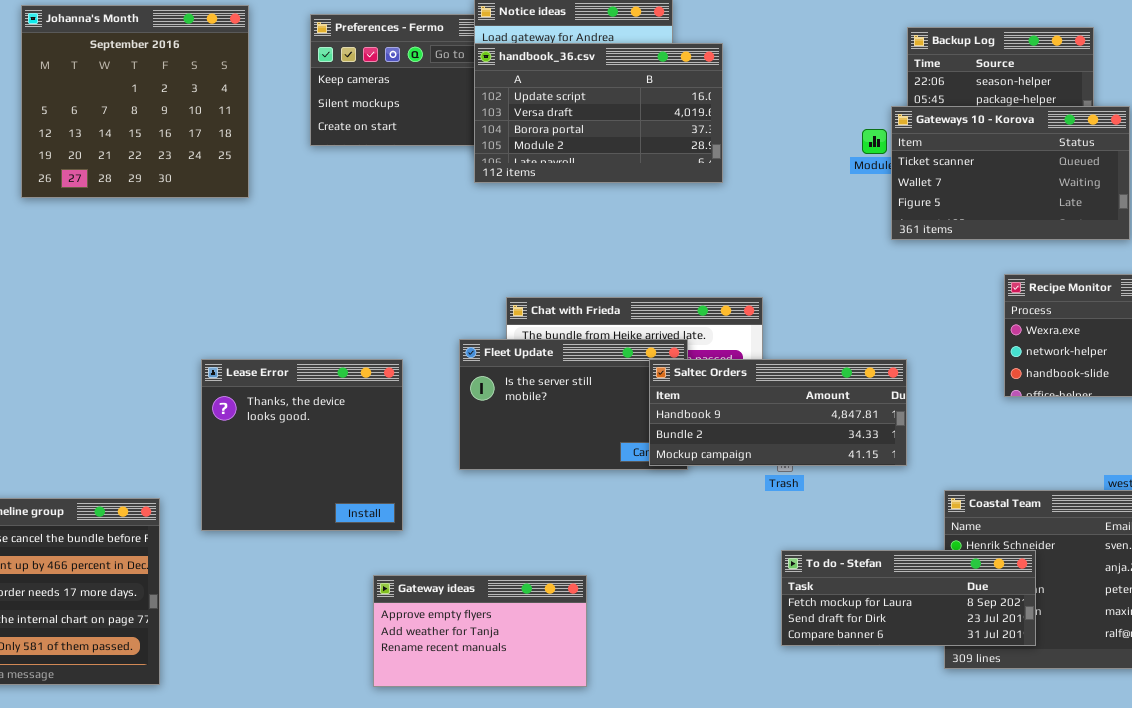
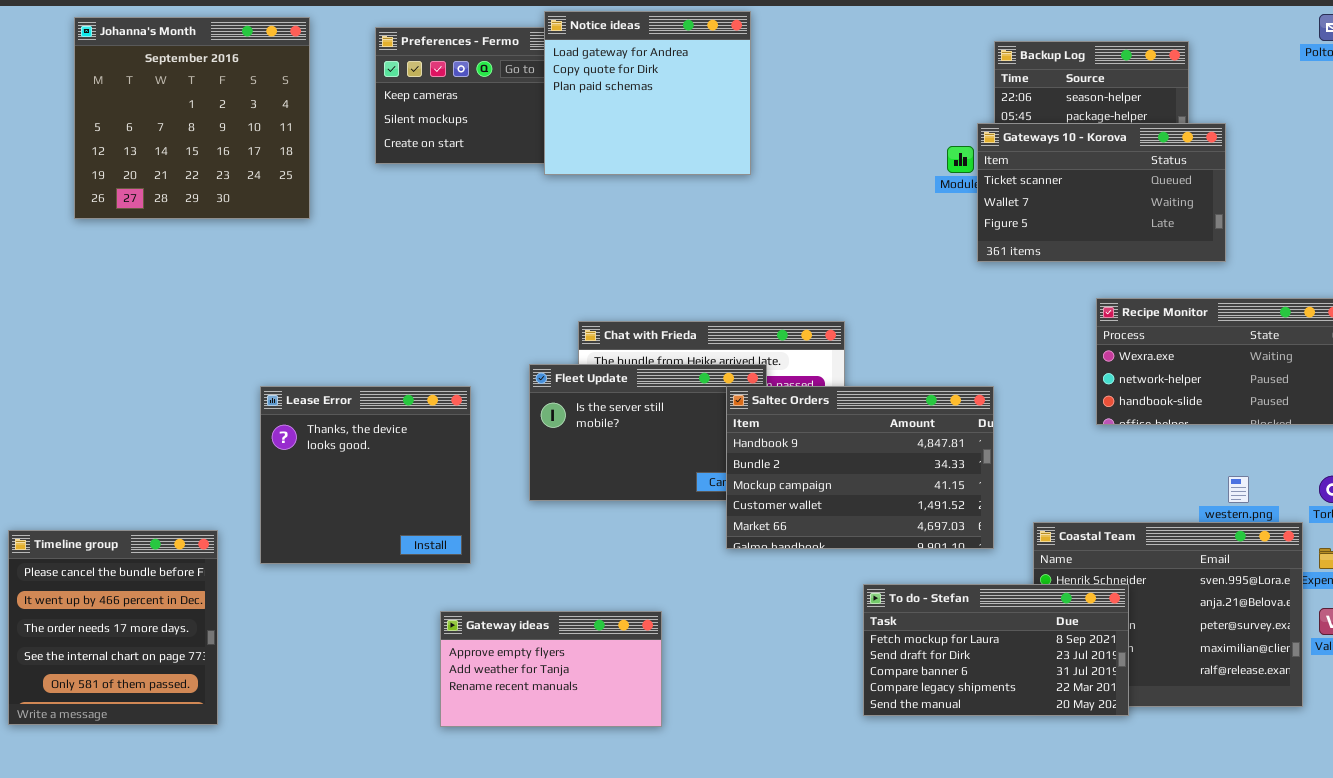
handbook_36.csv: [474,43,723,183] -> none, closed
Saltec Orders: [649,359,907,466] -> [726,386,994,549], resized
To do - Stefan: [781,550,1036,646] -> [863,584,1129,716], resized

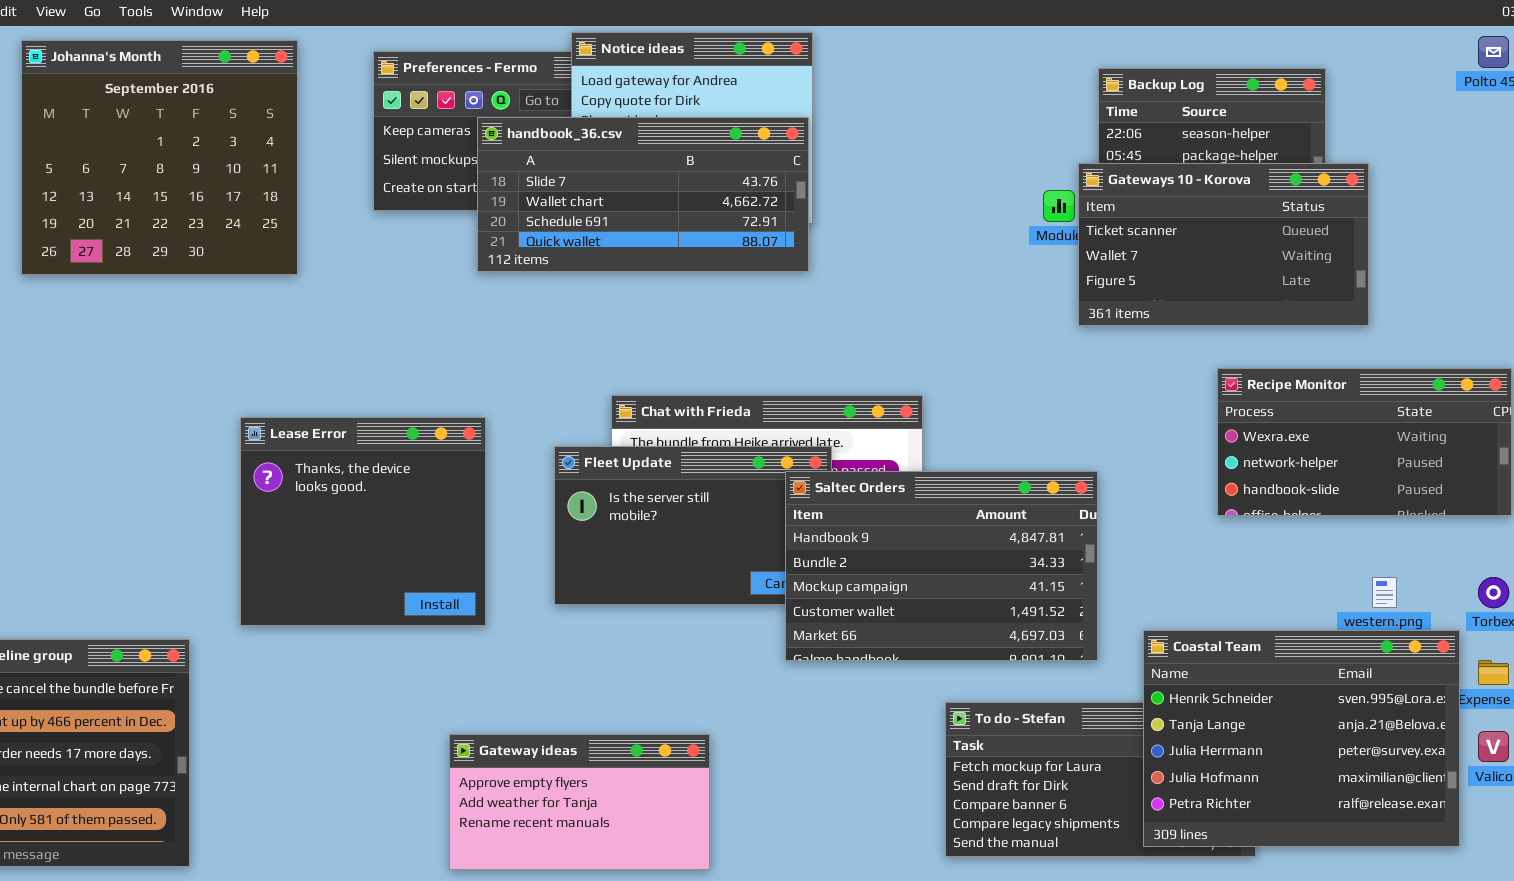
handbook_36.csv: none -> [477,117,809,272], opened
Lease Error: [260,386,471,564] -> [240,417,486,626], moved
Coastal Team: [1033,522,1303,707] -> [1143,630,1460,847], raised

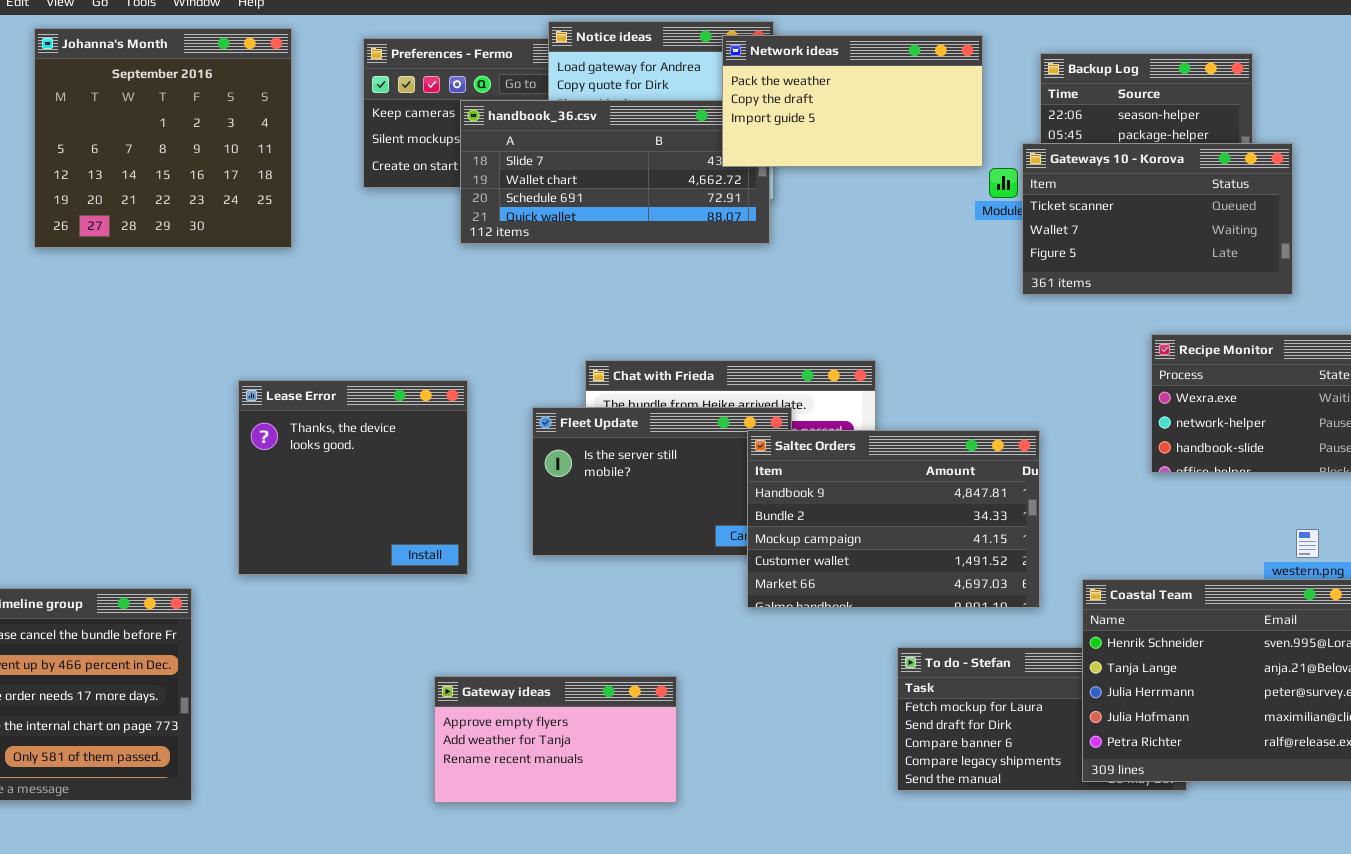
Network ideas: none -> [722,35,983,167], opened

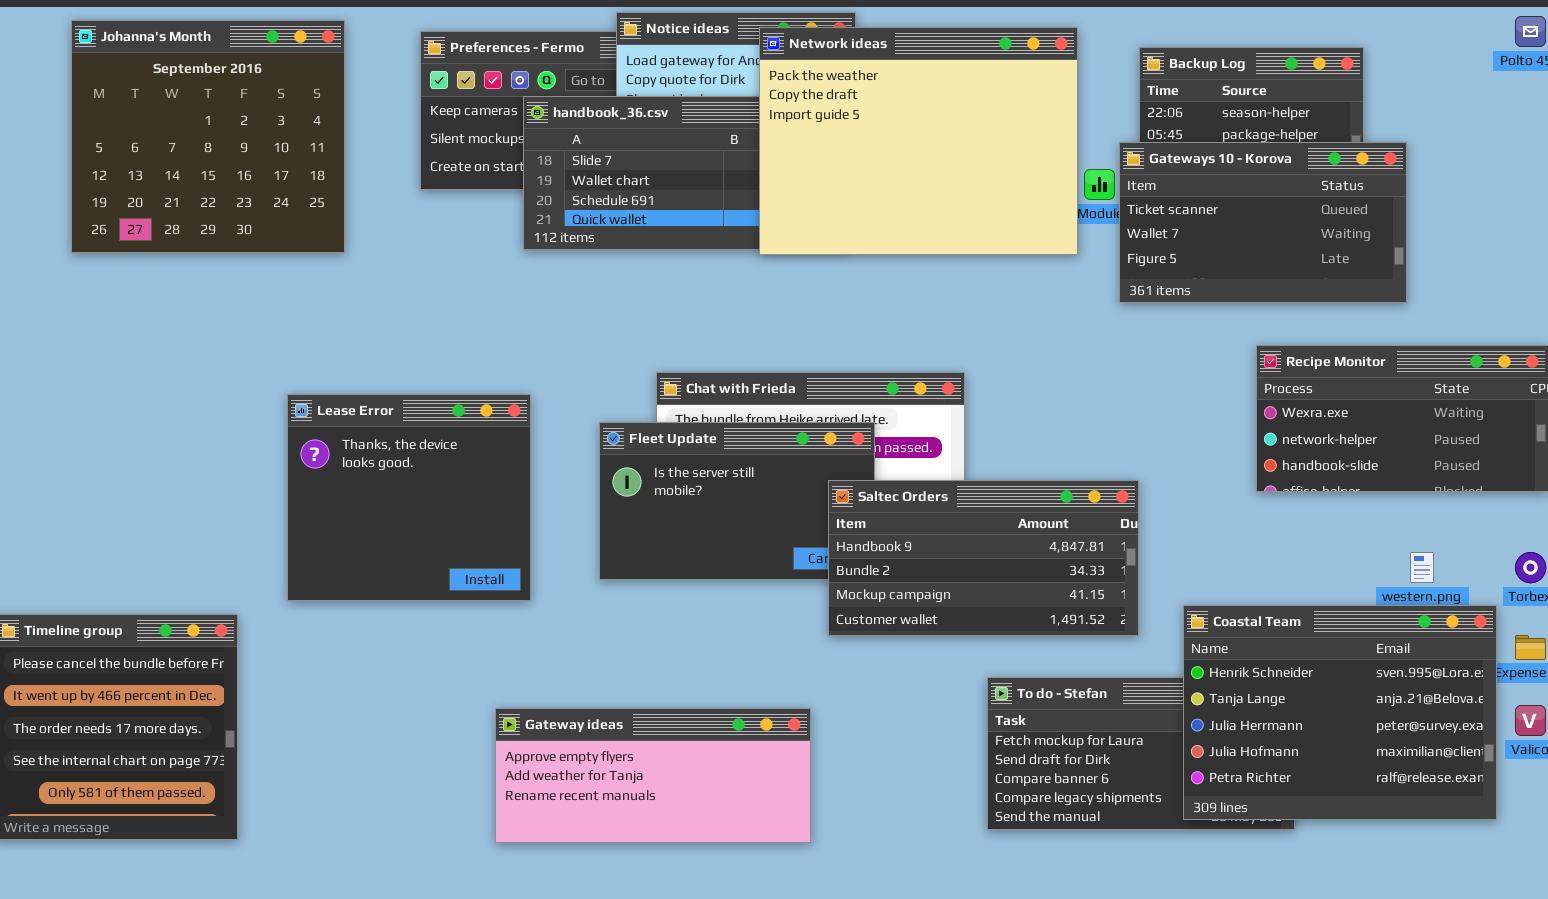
Network ideas: [722,35,983,167] -> [759,27,1078,255], resized
Saltec Orders: [747,430,1040,608] -> [828,480,1139,636], resized
Gateway ideas: [434,676,677,803] -> [495,708,811,843], resized

